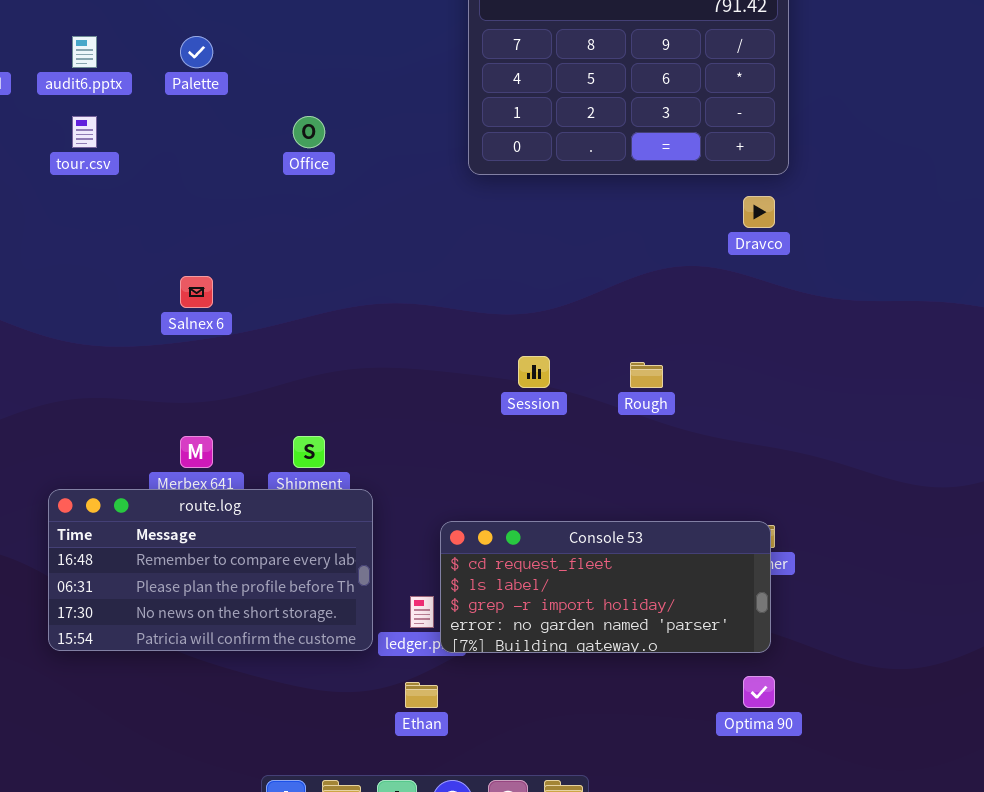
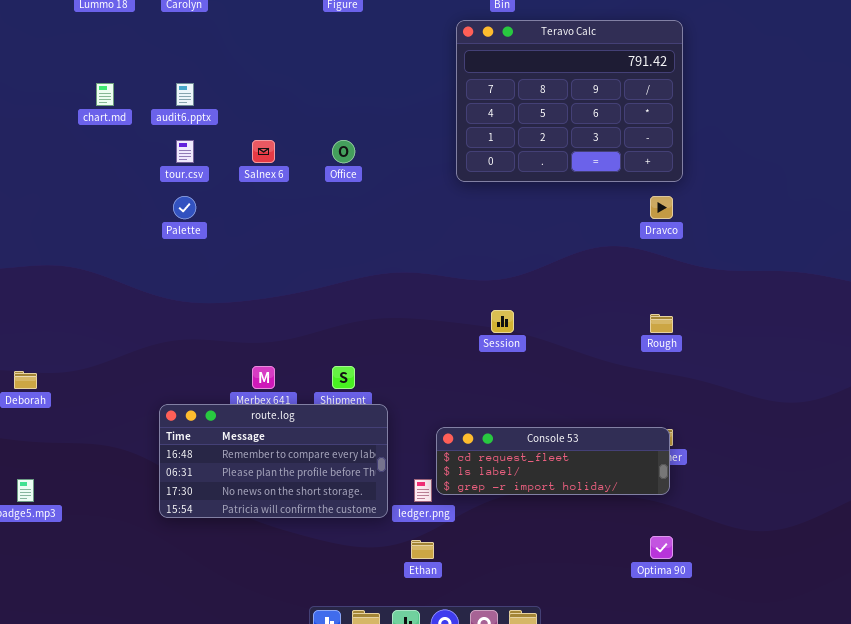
Palette: [180,36,213,68] -> [173,196,196,219], moved
Salnex 6: [180,276,213,308] -> [252,140,275,163], moved
Rough: [630,362,663,388] -> [650,314,673,333], moved
Console 53: [440,521,771,653] -> [436,427,670,495], resized

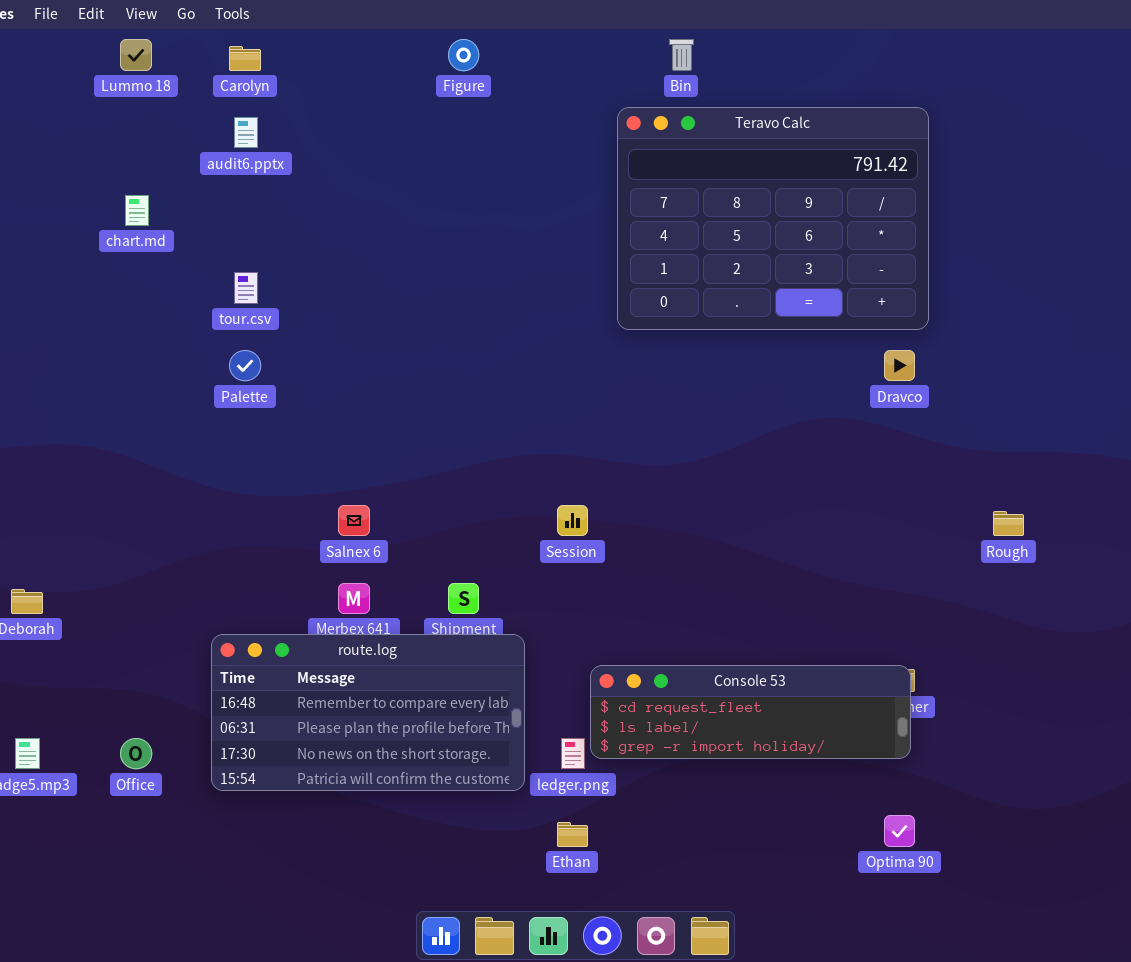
audit6.pptx: [176,83,194,106] -> [234,117,258,148], moved
Salnex 6: [252,140,275,163] -> [338,505,370,536], moved
Office: [332,140,355,163] -> [120,738,152,769], moved
Session: [491,310,514,333] -> [557,505,588,536], moved
Rough: [650,314,673,333] -> [993,511,1024,536], moved

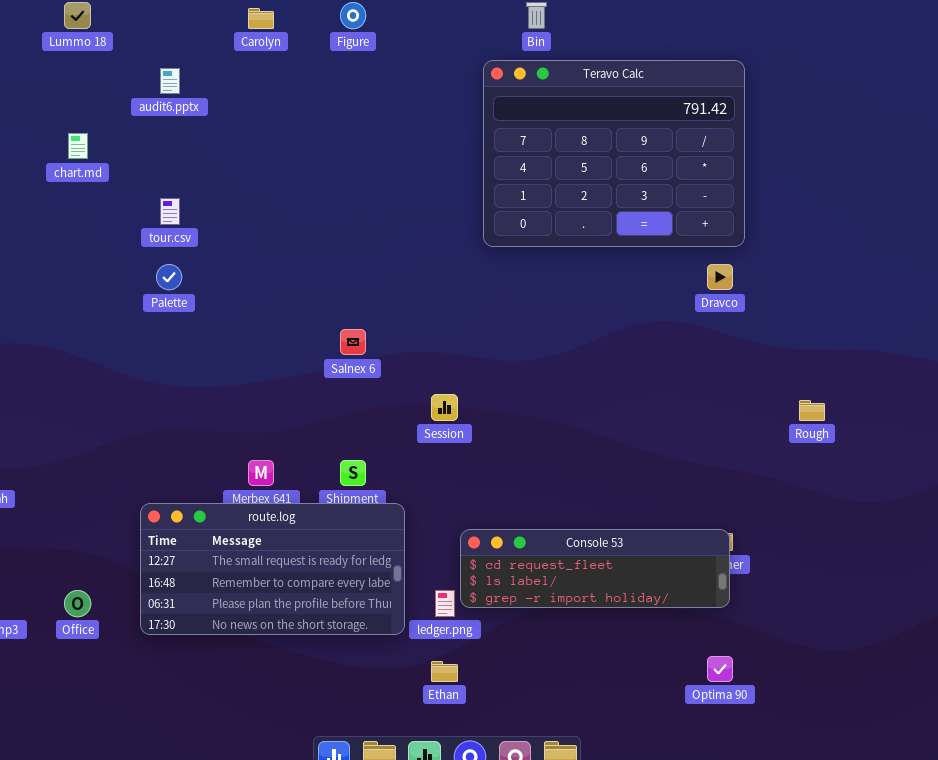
Carolyn: [229,46,261,71] -> [248,8,274,29], moved
Salnex 6: [338,505,370,536] -> [340,329,366,355], moved
route.log: [211,634,525,791] -> [140,503,405,635], scrolled up 1 row

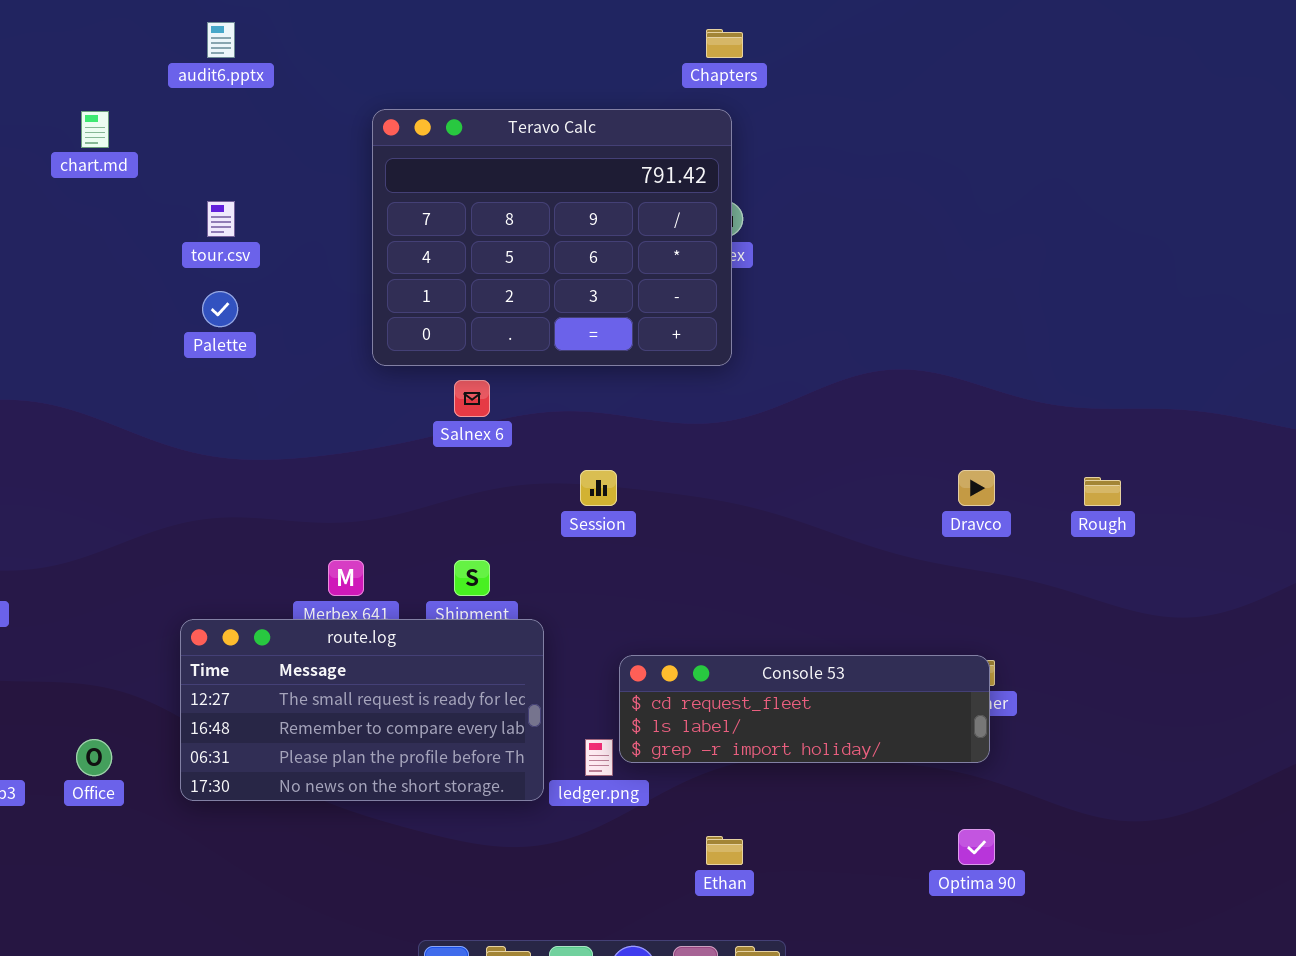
Teravo Calc: [483,60,745,247] -> [372,109,732,366], moved
Dravco: [707,264,733,290] -> [958,470,995,506], moved
Ethan: [431,661,458,682] -> [706,836,743,865], moved

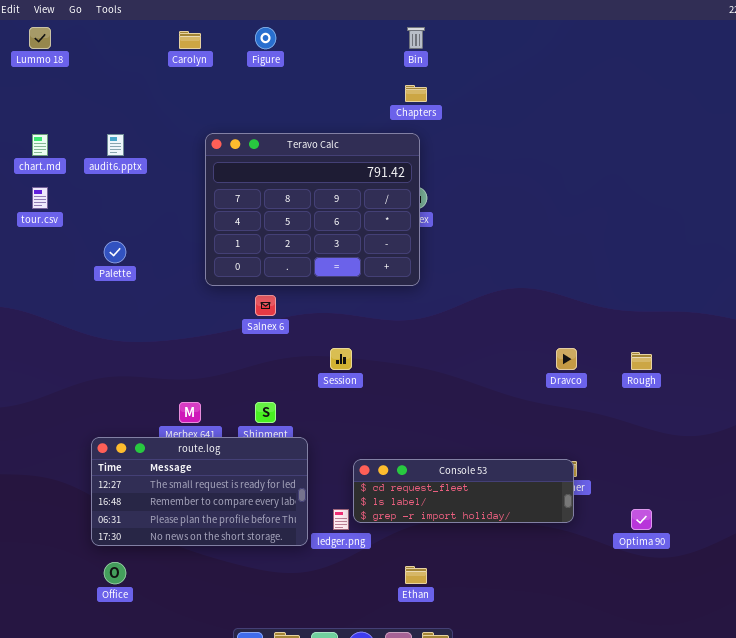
audit6.pptx: [207,22,235,58] -> [107,134,124,156], moved
tour.csv: [207,201,235,237] -> [32,187,48,209], moved
Office: [76,739,112,776] -> [104,562,126,584], moved
Optima 90: [958,829,995,865] -> [631,509,652,530], moved

